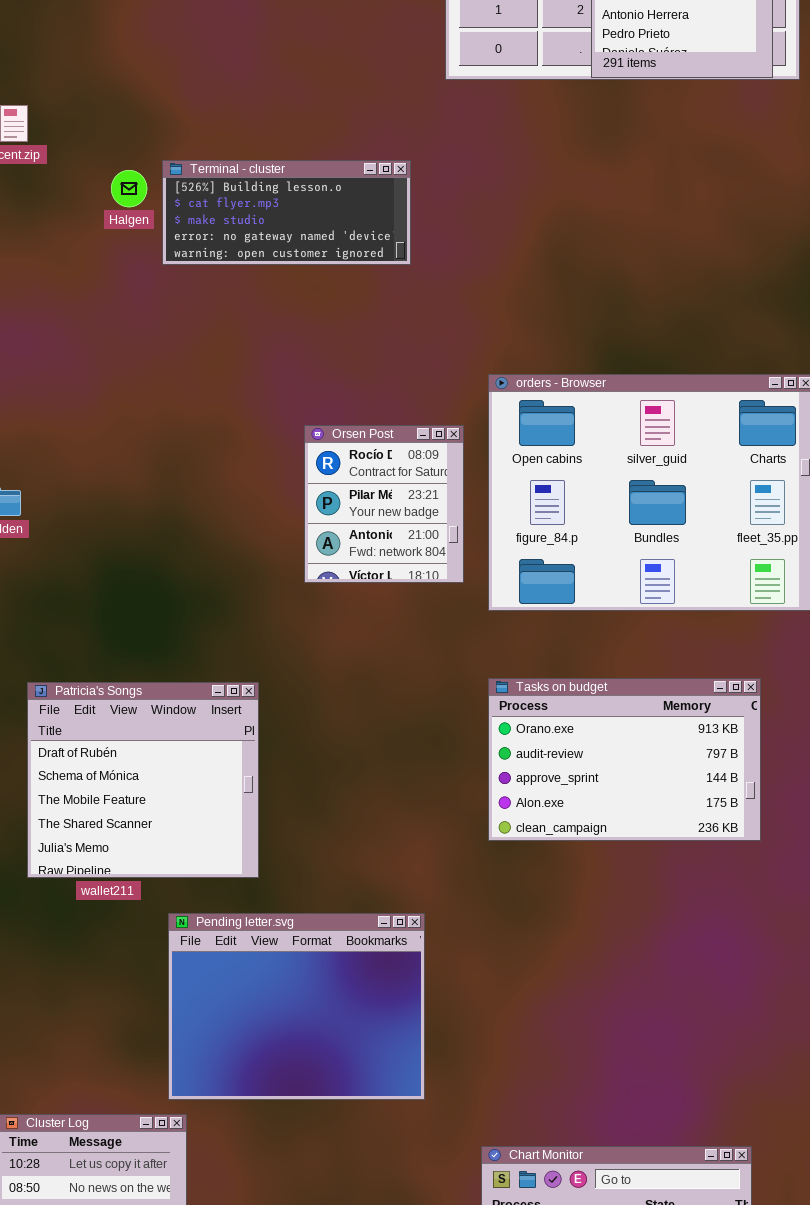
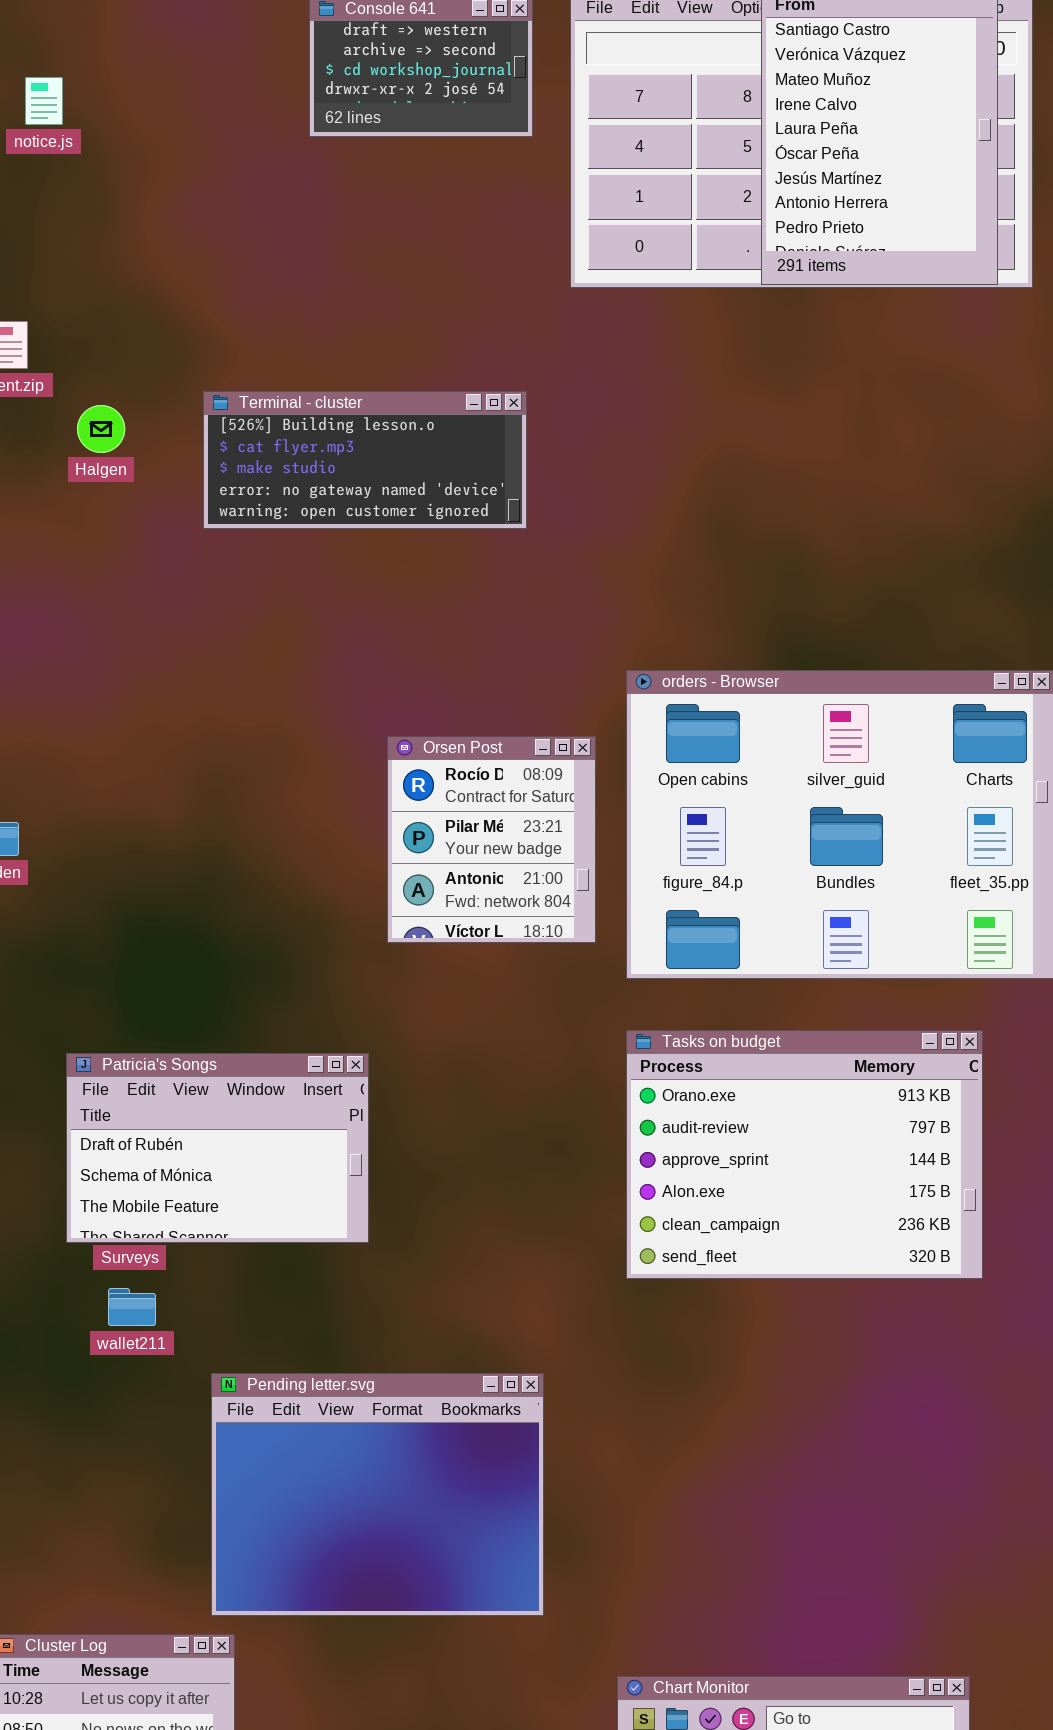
Halgen: [111,170,147,207] -> [77,405,125,453], moved
Tasks on budget: [488,678,761,841] -> [626,1030,983,1279], resized
Patricia's Songs: [27,682,259,878] -> [66,1053,369,1243], moved, resized

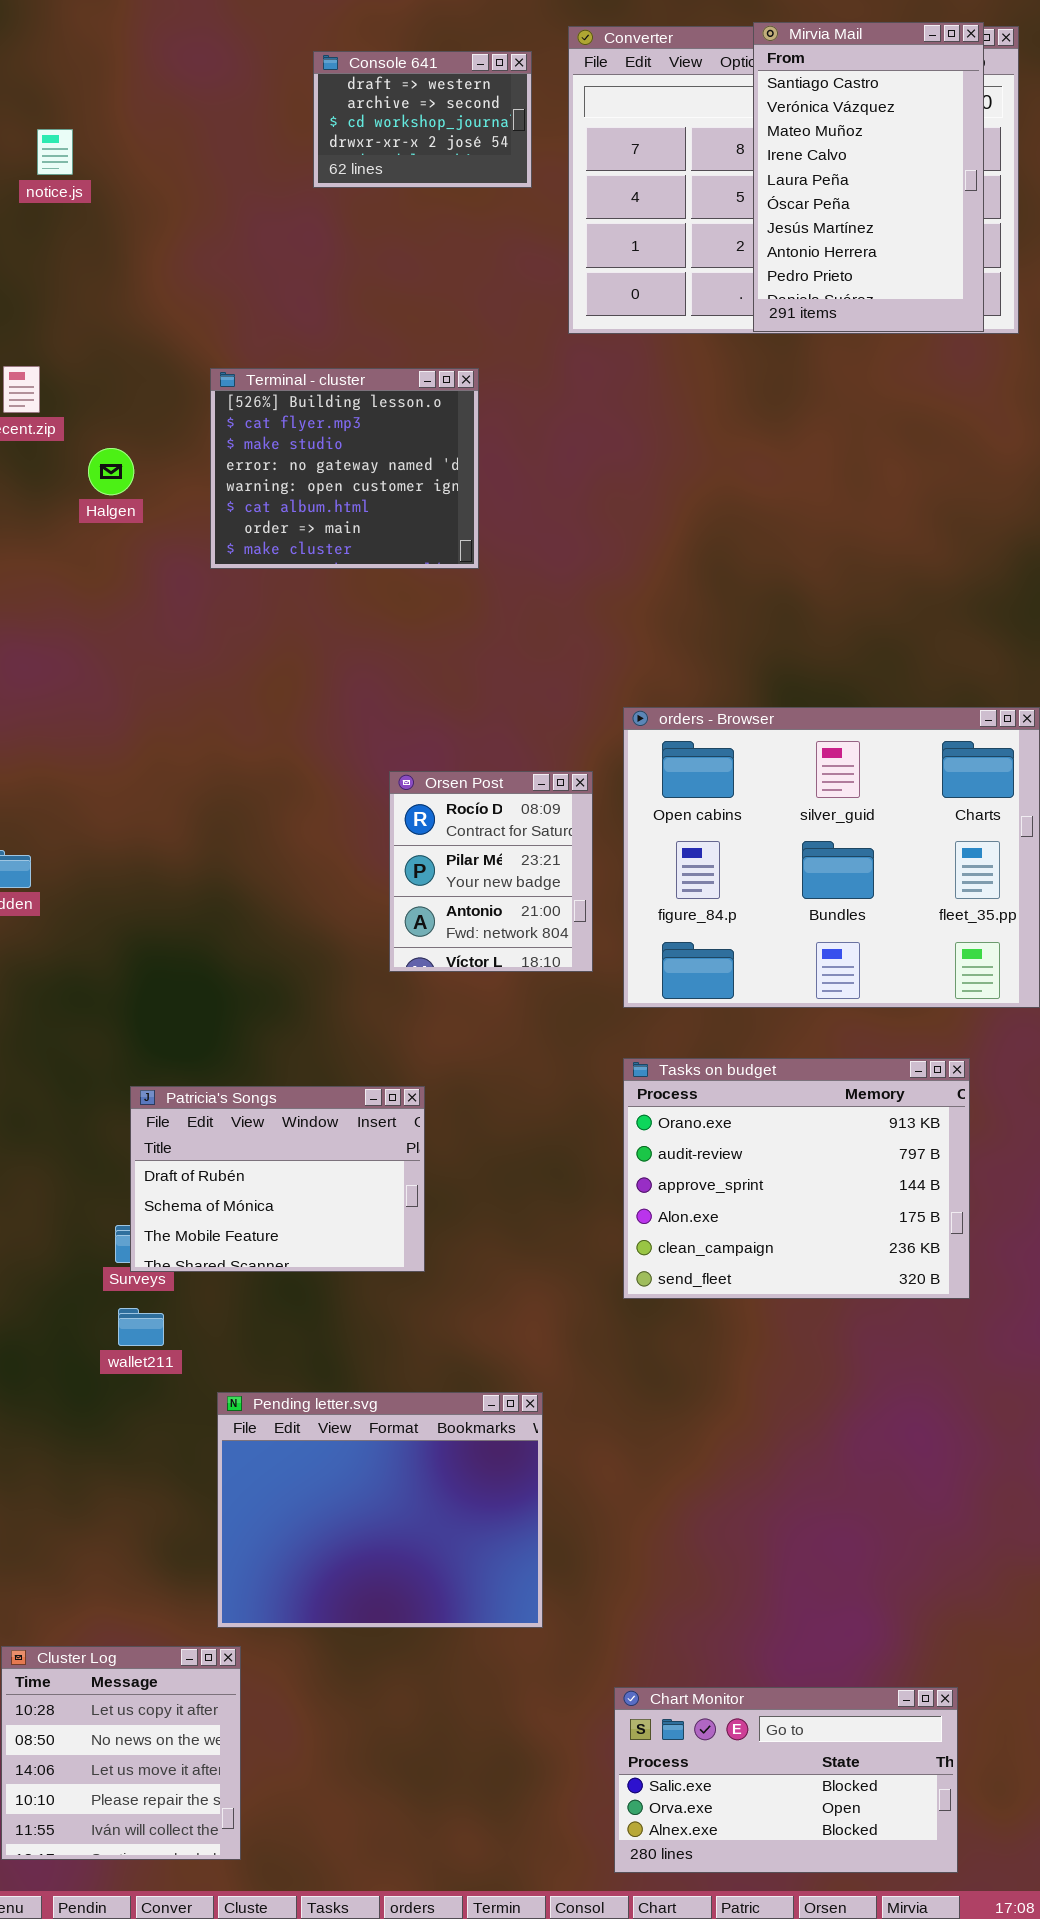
Terminal - cluster: [203,391,527,529] -> [210,368,479,569], resized
Patricia's Songs: [66,1053,369,1243] -> [130,1086,425,1272], moved

